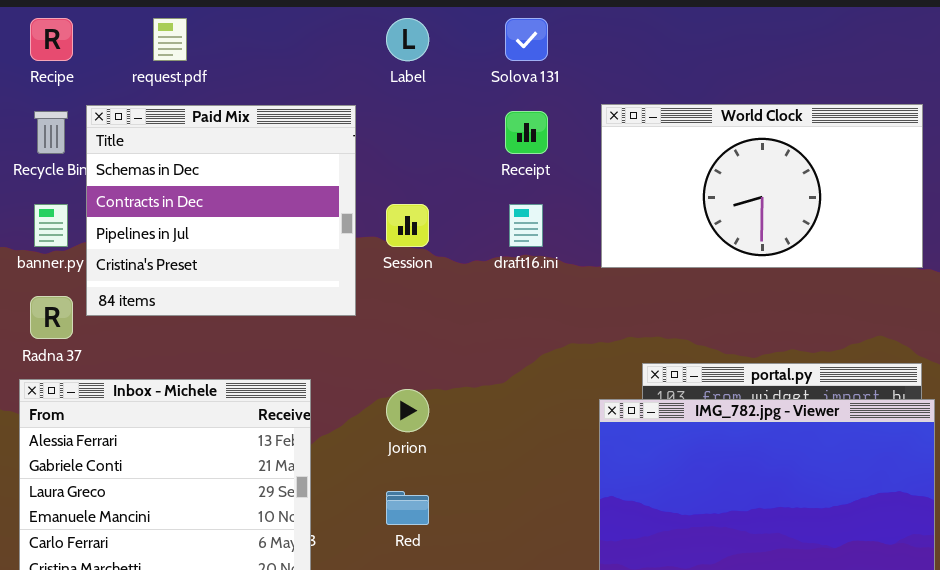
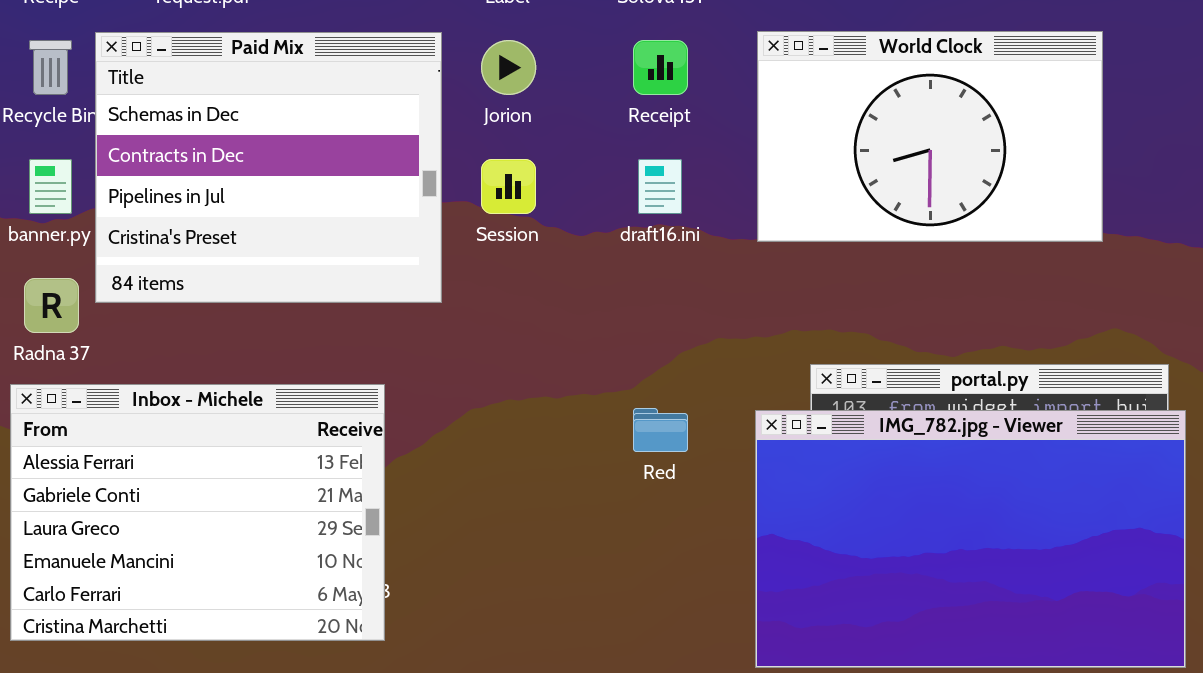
World Clock: [601,104,923,268] -> [757,31,1103,242], resized
Jorion: [386,389,429,432] -> [481,40,536,95], moved
Red: [386,491,429,525] -> [633,408,688,452], moved

